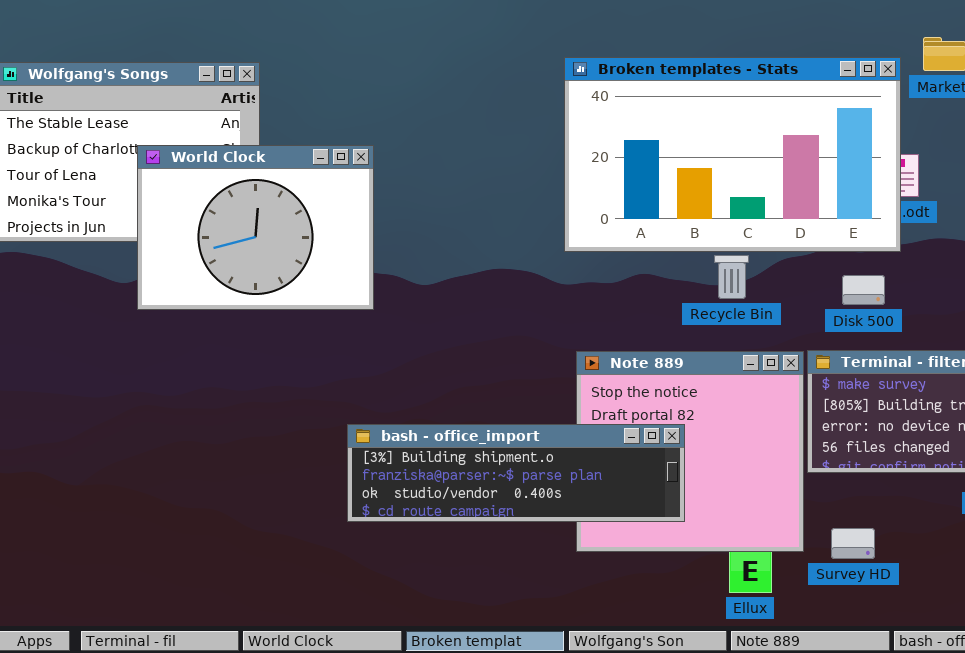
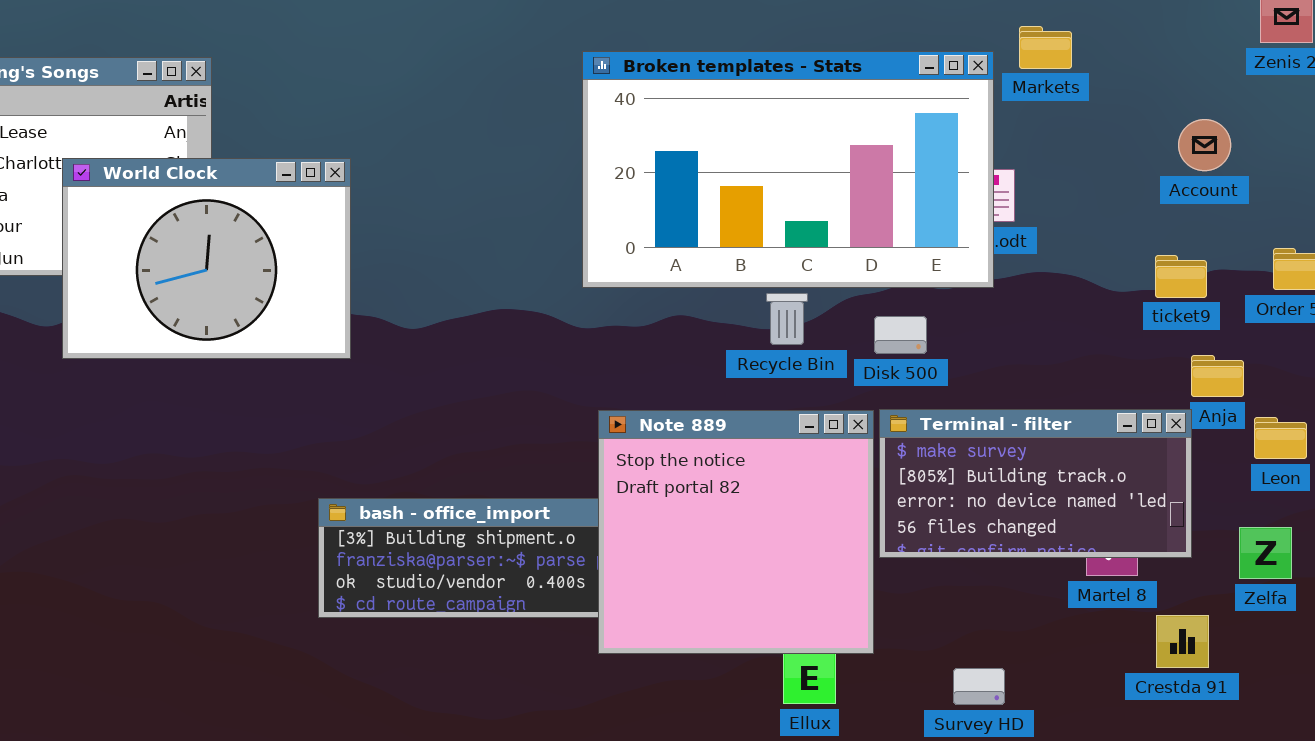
Disk 500: [842,275,885,305] -> [874,316,927,354], moved
Note 889: [576,351,804,552] -> [598,410,874,654], raised
Survey HD: [831,528,875,559] -> [953,668,1005,705], moved

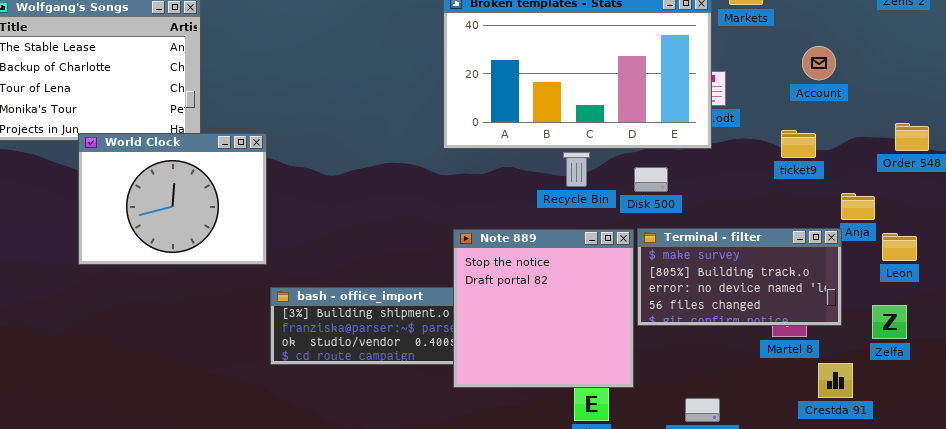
Account: [1178,119,1231,171] -> [802,46,836,80], moved
World Clock: [62,158,351,359] -> [78,133,267,265], moved
ticket9: [1155,255,1207,298] -> [781,130,816,158], moved

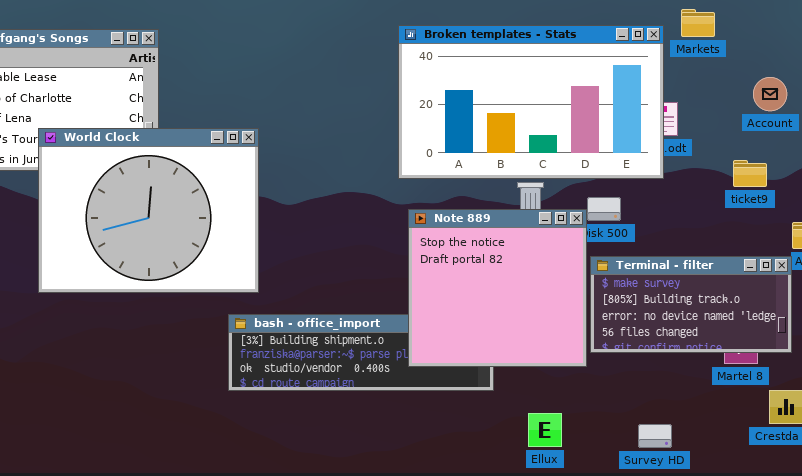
World Clock: [78,133,267,265] -> [38,128,259,293], resized
Note 889: [453,229,634,388] -> [408,209,587,367], moved

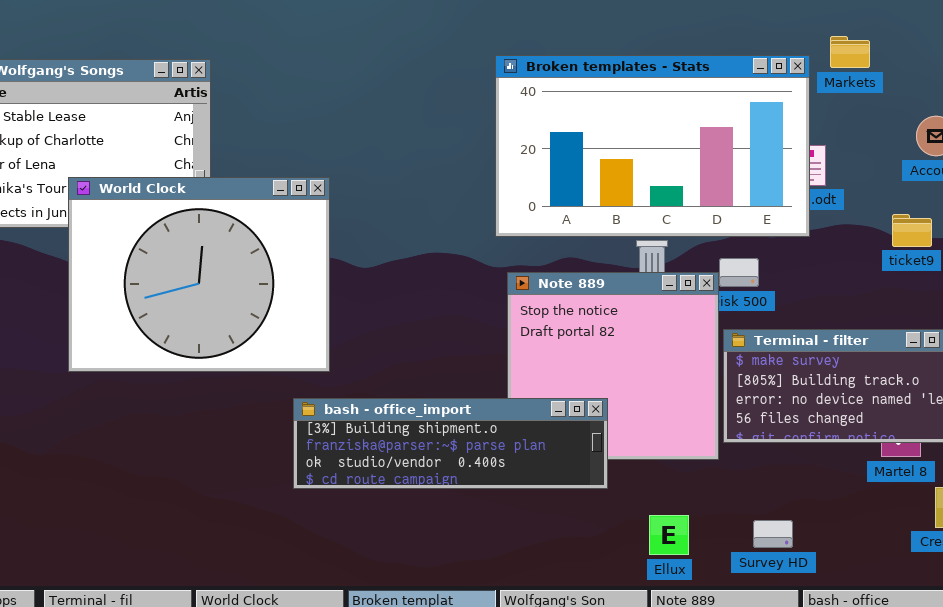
bash - office_import: [228,314,494,391] -> [293,398,608,489], raised
Survey HD: [638,424,672,448] -> [753,520,793,548], moved

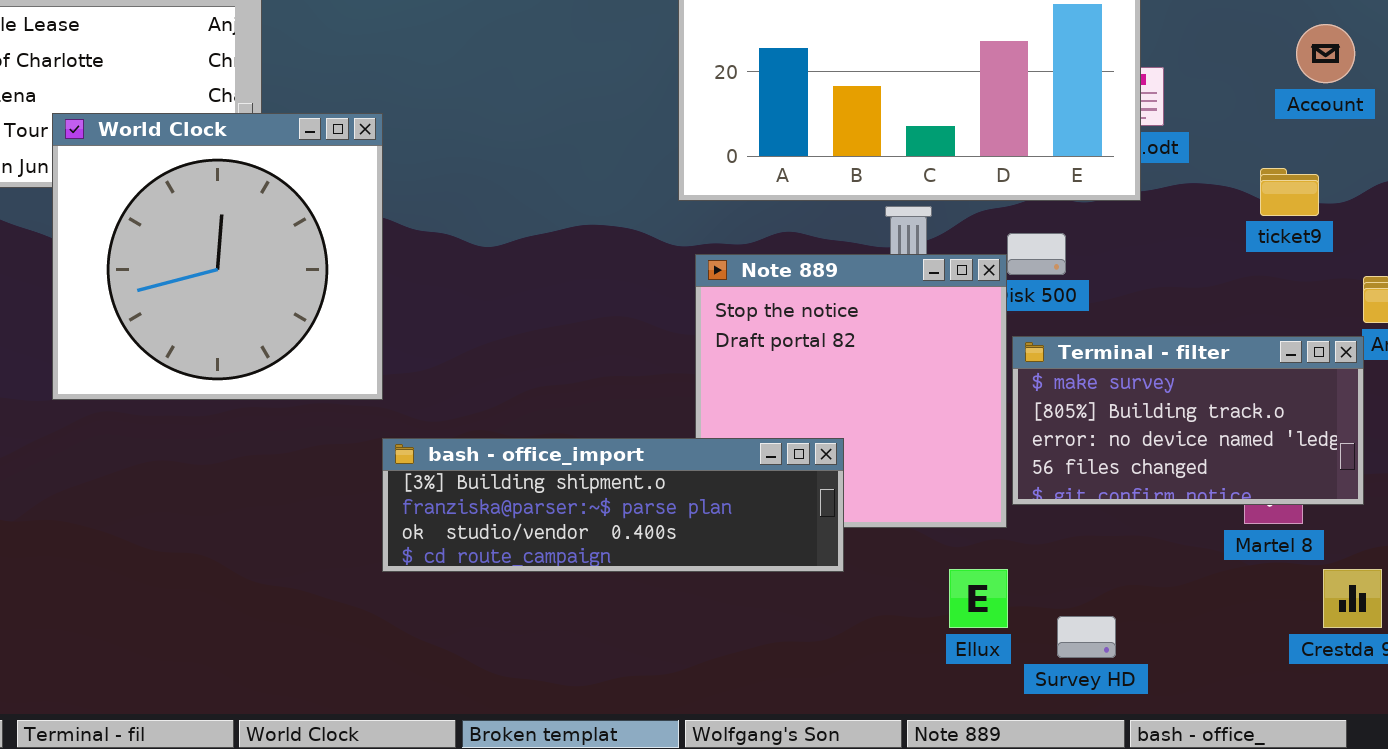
World Clock: [68,177,330,372] -> [52,113,383,400], resized
Ellux: [649,515,689,555] -> [949,569,1008,628], moved

